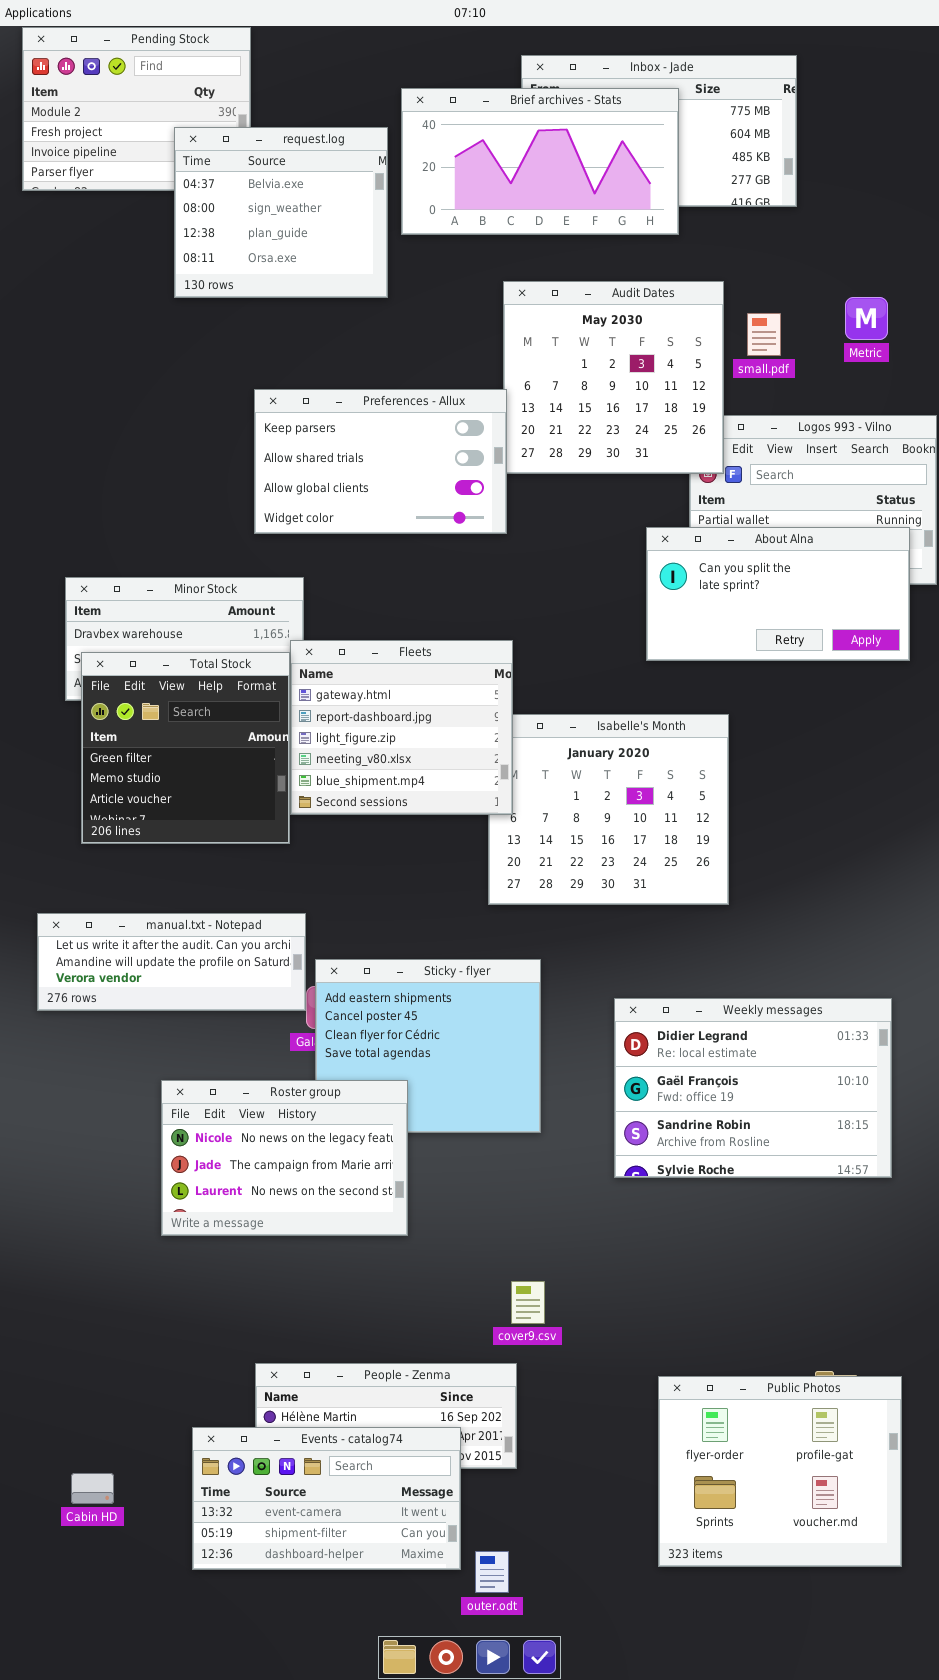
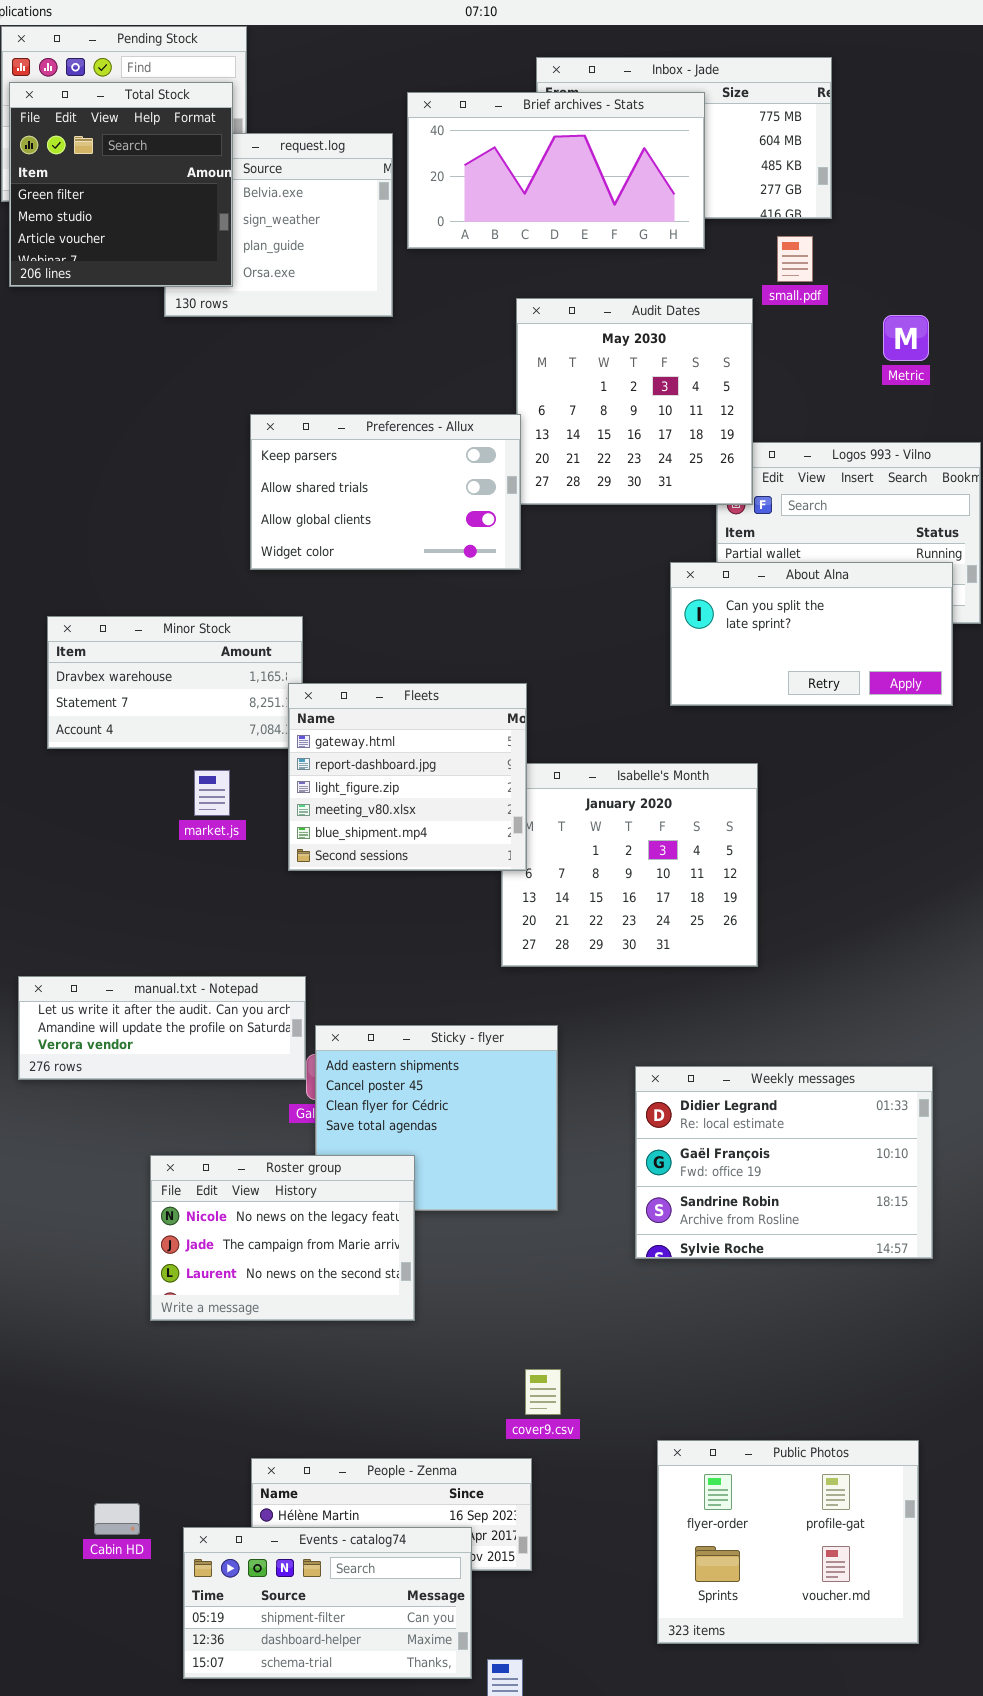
small.pdf: [747,313,781,356] -> [777,236,813,282], moved
Total Stock: [81,652,290,844] -> [9,82,233,287], moved
Public Photos: [658,1376,902,1567] -> [657,1440,919,1644], moved
Events - catalog74: [192,1427,461,1570] -> [183,1527,472,1679], scrolled down 1 row
Cabin HD: [71,1473,114,1504] -> [94,1503,140,1535], moved

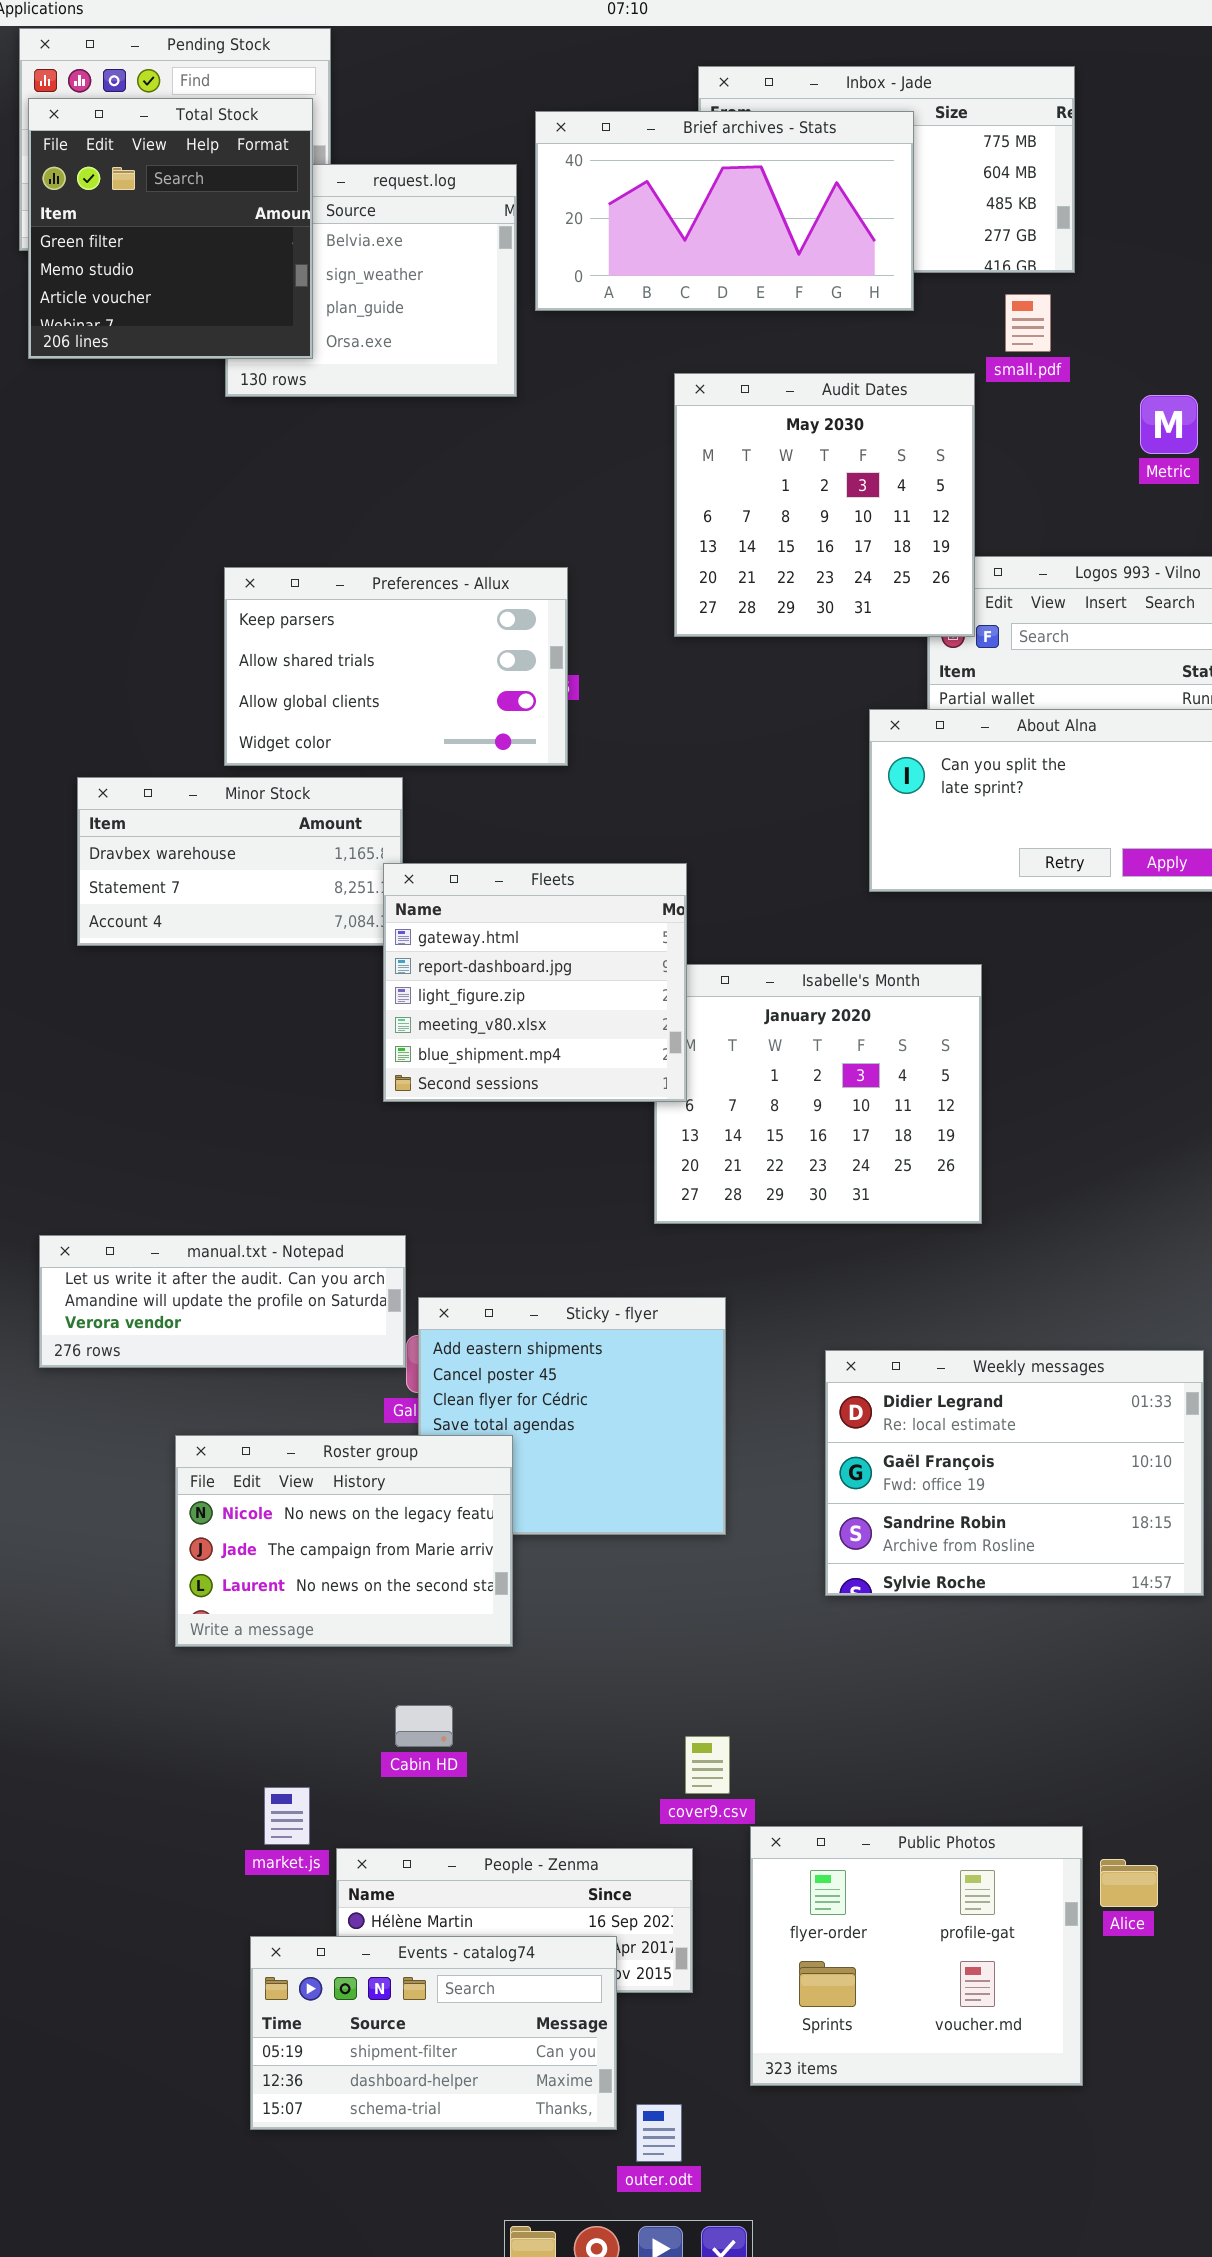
Preferences - Allux: [250,414,521,570] -> [224,567,568,766], moved
market.js: [194,770,230,816] -> [264,1787,310,1845], moved
Roster group: [150,1155,415,1321] -> [175,1435,513,1647], moved
Public Photos: [657,1440,919,1644] -> [750,1826,1083,2086], moved
Cabin HD: [94,1503,140,1535] -> [395,1705,453,1747], moved

